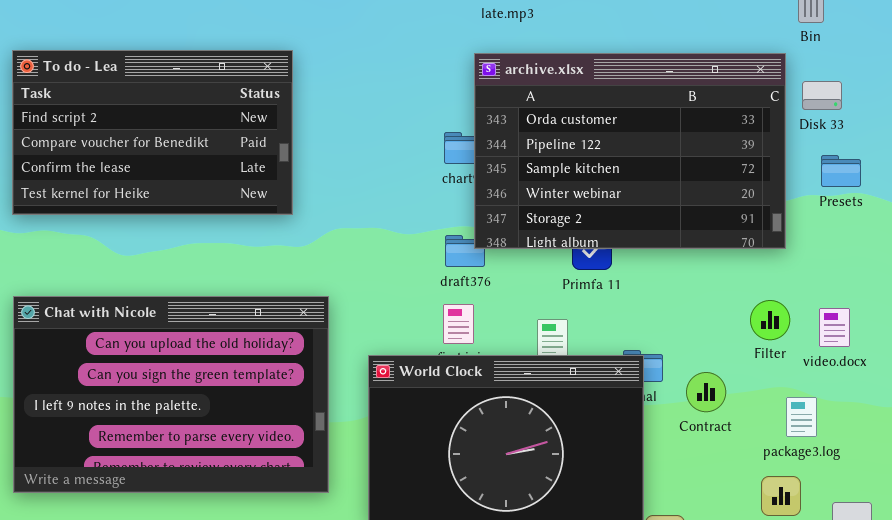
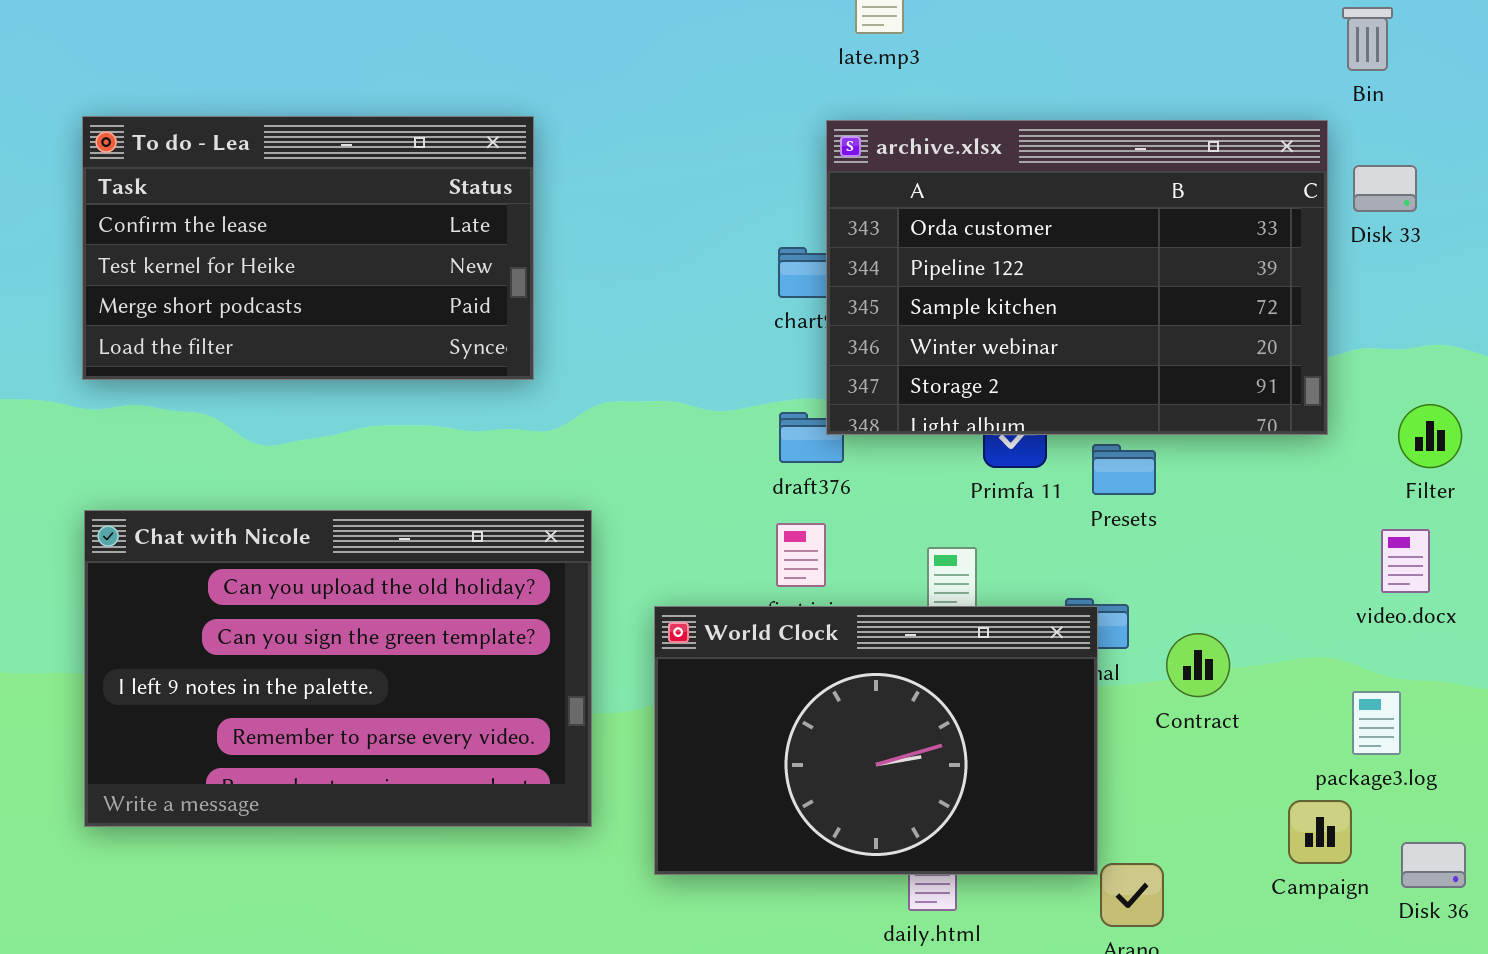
To do - Lea: [12,50,293,215] -> [82,116,534,380], scrolled down 2 rows
Presets: [821,155,861,187] -> [1092,444,1156,495], moved
Filter: [750,300,790,340] -> [1398,404,1462,468], moved
package3.log: [786,397,817,437] -> [1352,691,1401,755], moved

